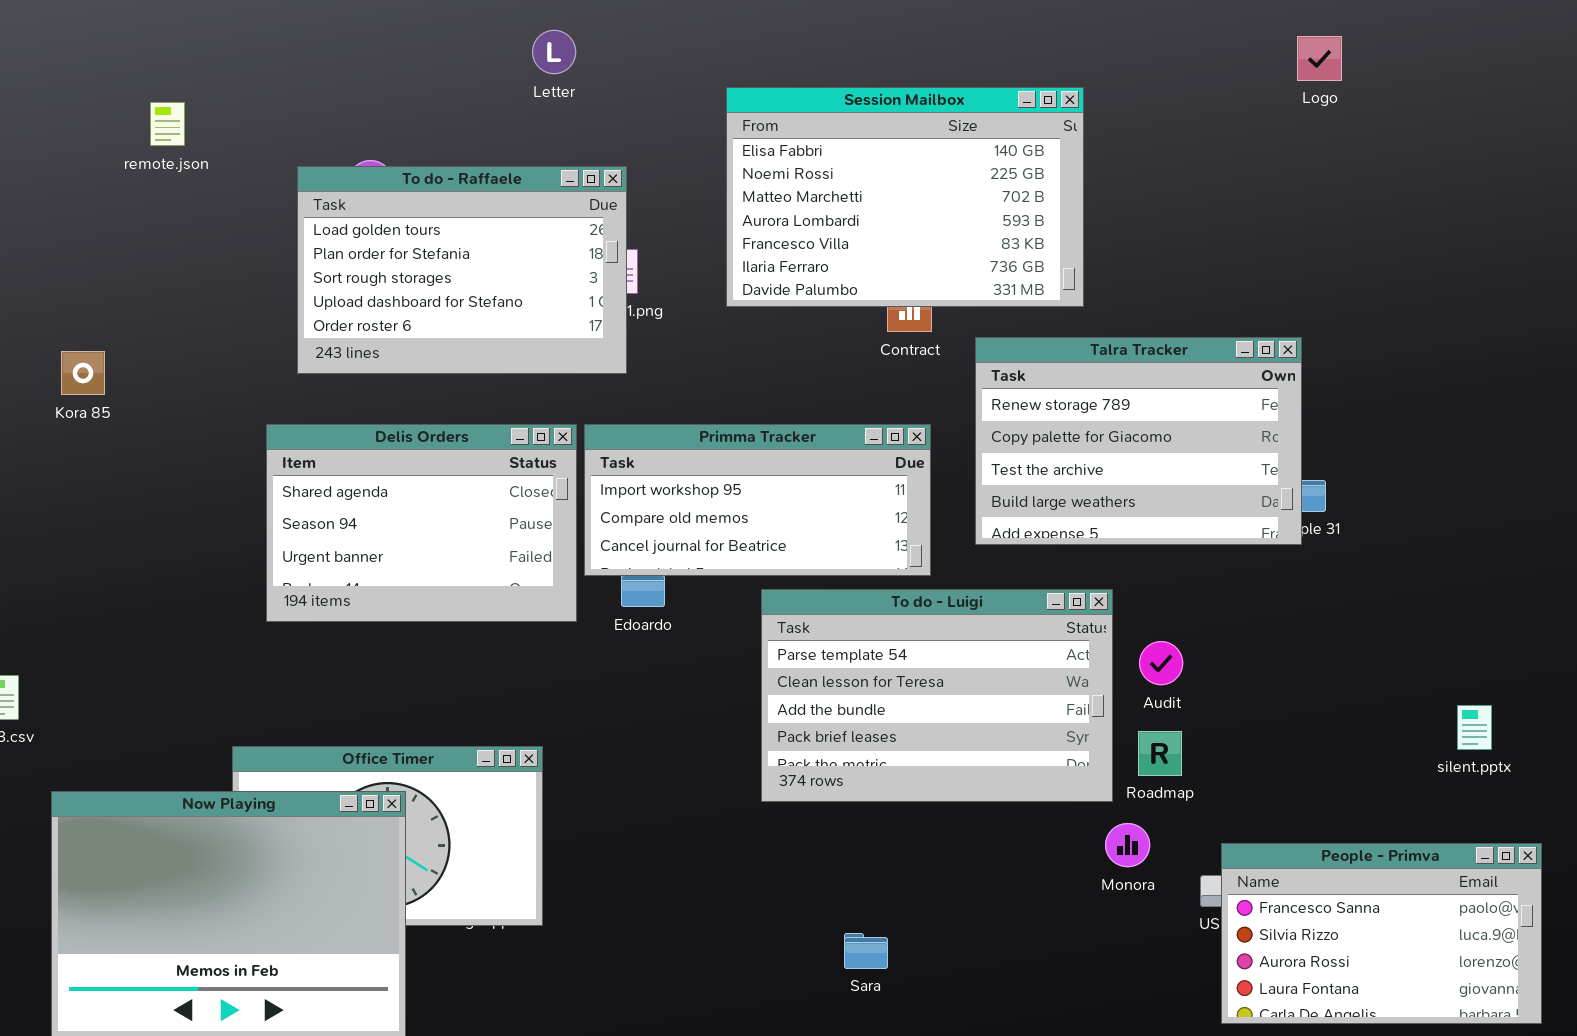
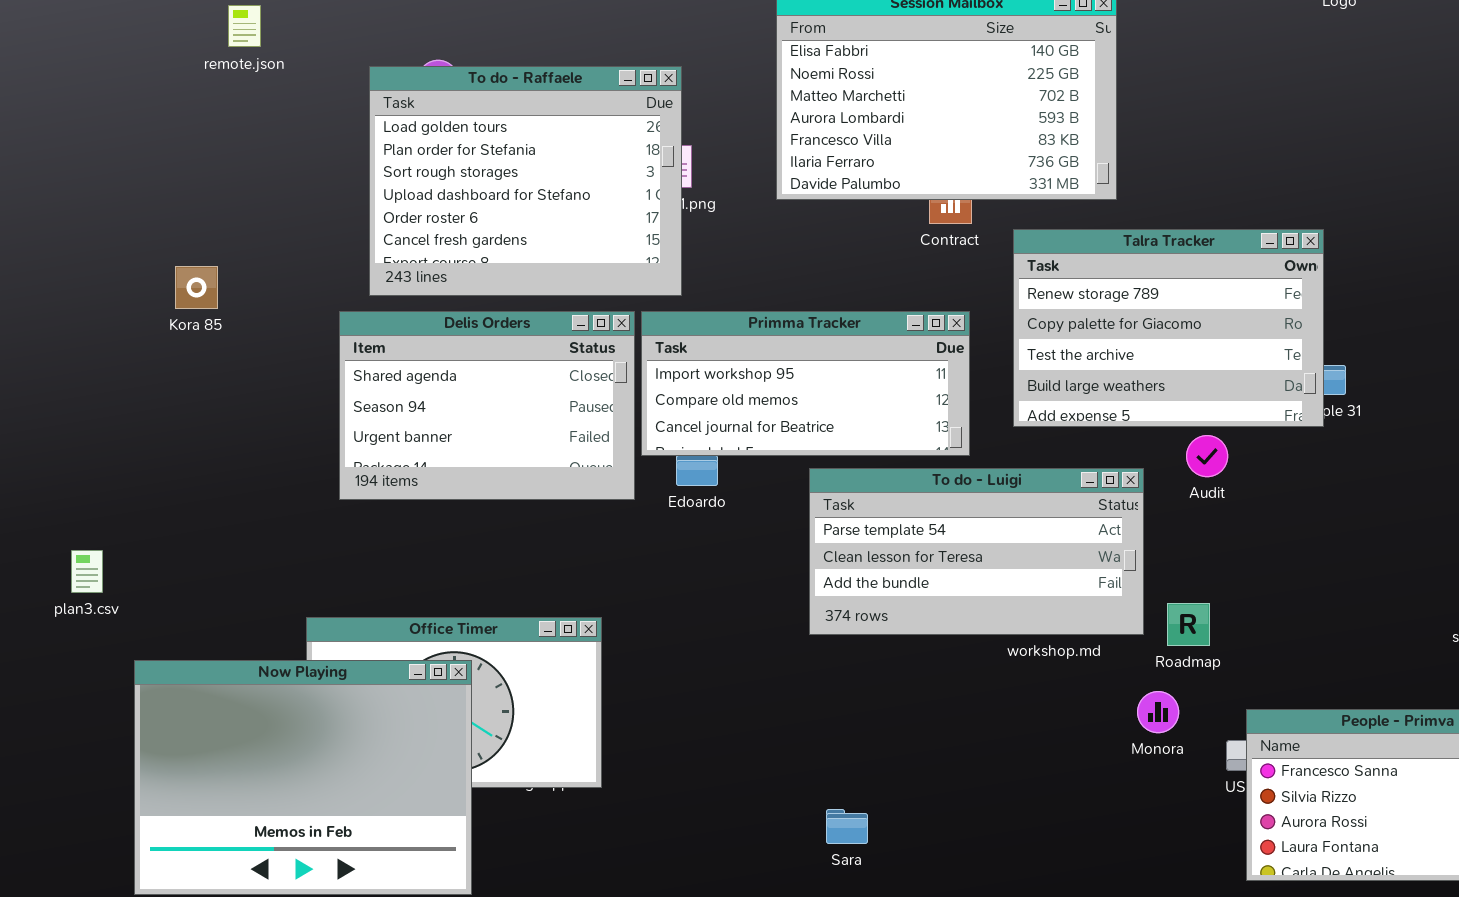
To do - Raffaele: [297,166,627,374] -> [369,66,682,296], resized
Kora 85: [61,351,105,395] -> [175,266,218,309], moved
To do - Luigi: [761,589,1113,802] -> [809,468,1144,635], resized
Audit: [1139,641,1183,685] -> [1186,435,1228,477], moved
Sara: [844,933,888,969] -> [826,809,868,844], moved

